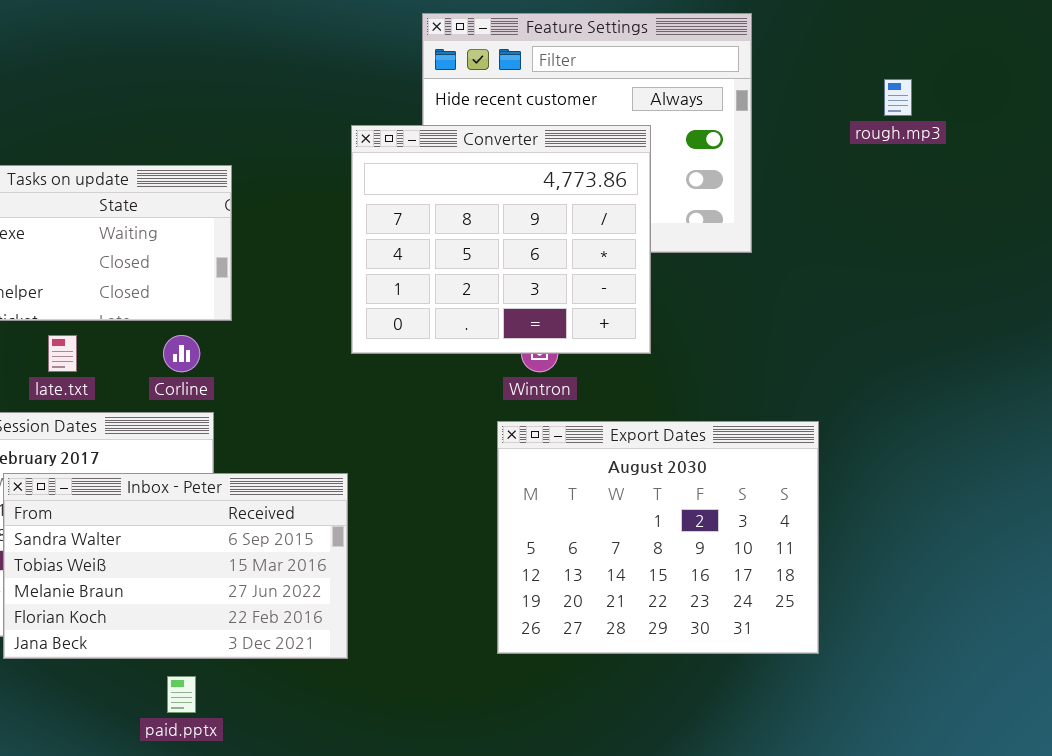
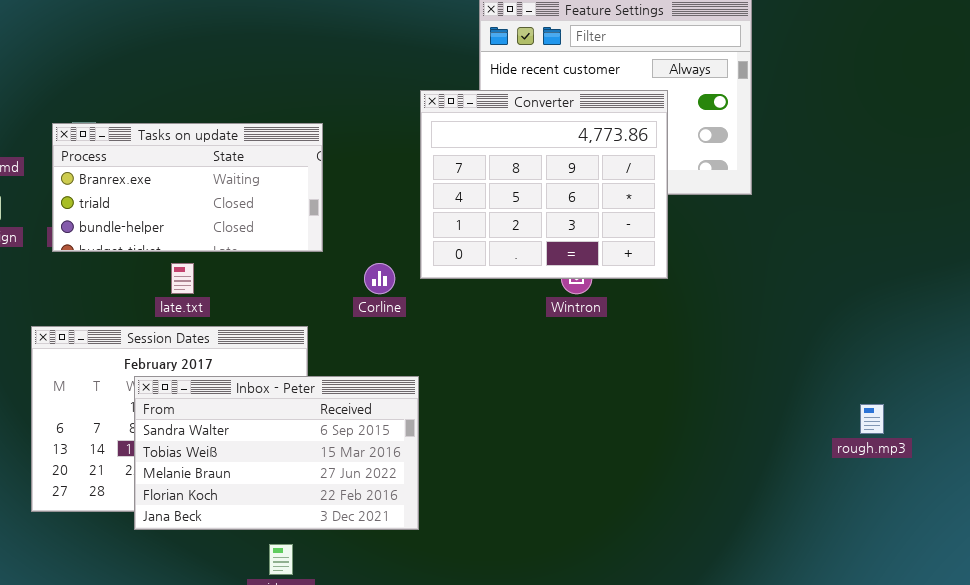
rough.mp3: [884,79,912,116] -> [860,404,884,434], moved
Corline: [163,335,200,372] -> [364,263,395,294], moved
Export Dates: [497,421,819,654] -> none, closed

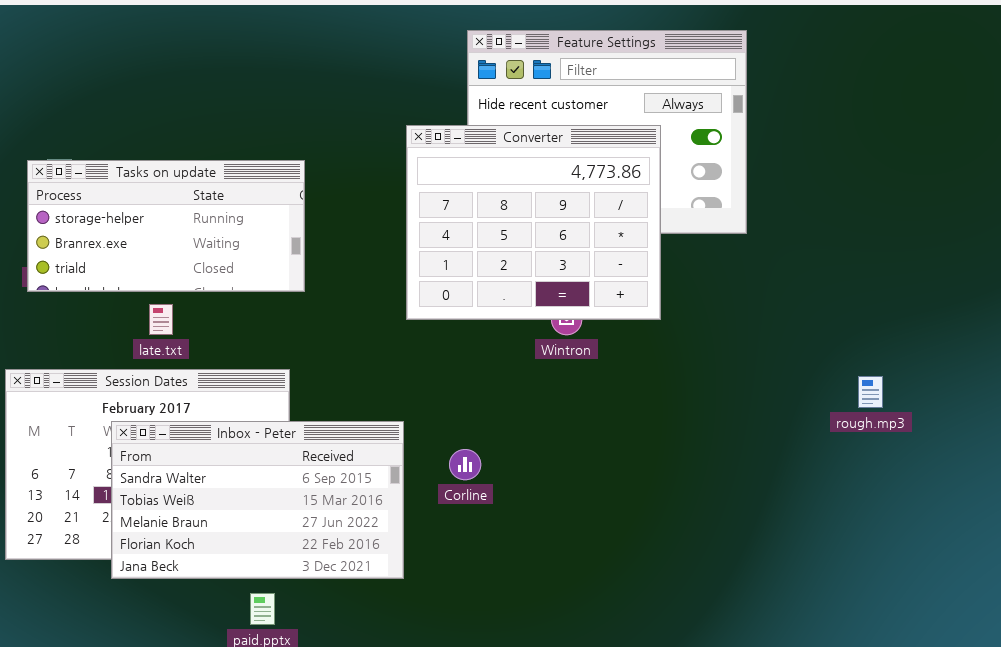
Tasks on update: [52,123,323,252] -> [27,160,305,292], scrolled up 1 row
Corline: [364,263,395,294] -> [449,449,481,480], moved
rough.mp3: [860,404,884,434] -> [858,376,883,408], moved

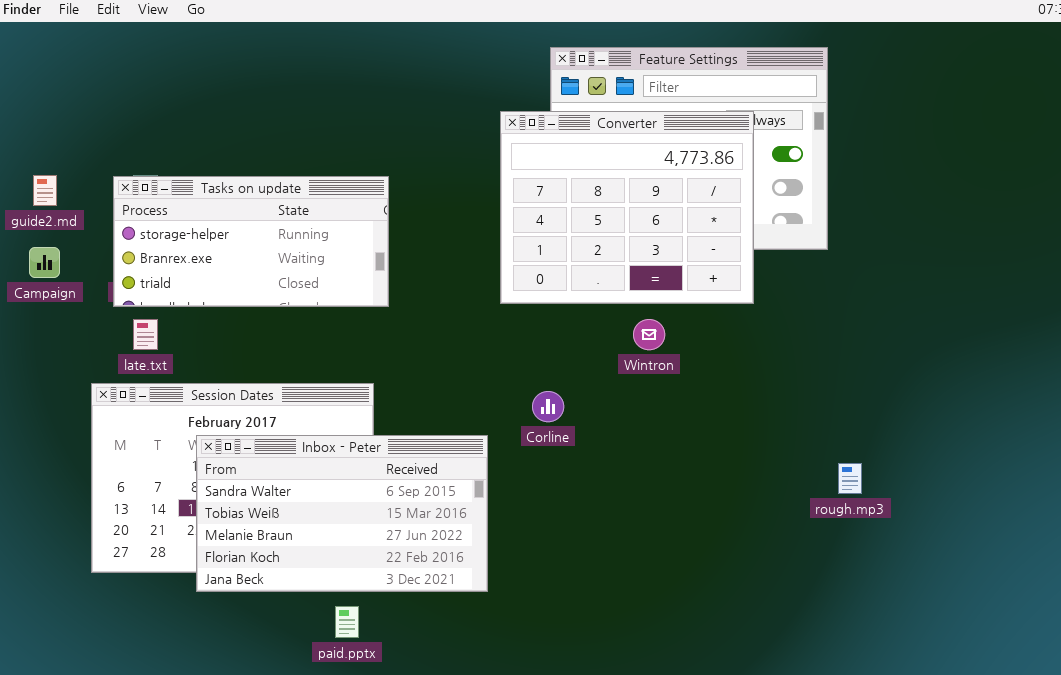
Converter: [406,125,661,320] -> [500,111,754,304], moved
late.txt: [149,304,173,335] -> [133,319,158,350], moved
rough.mp3: [858,376,883,408] -> [838,463,862,494], moved
Corline: [449,449,481,480] -> [532,391,564,422], moved

